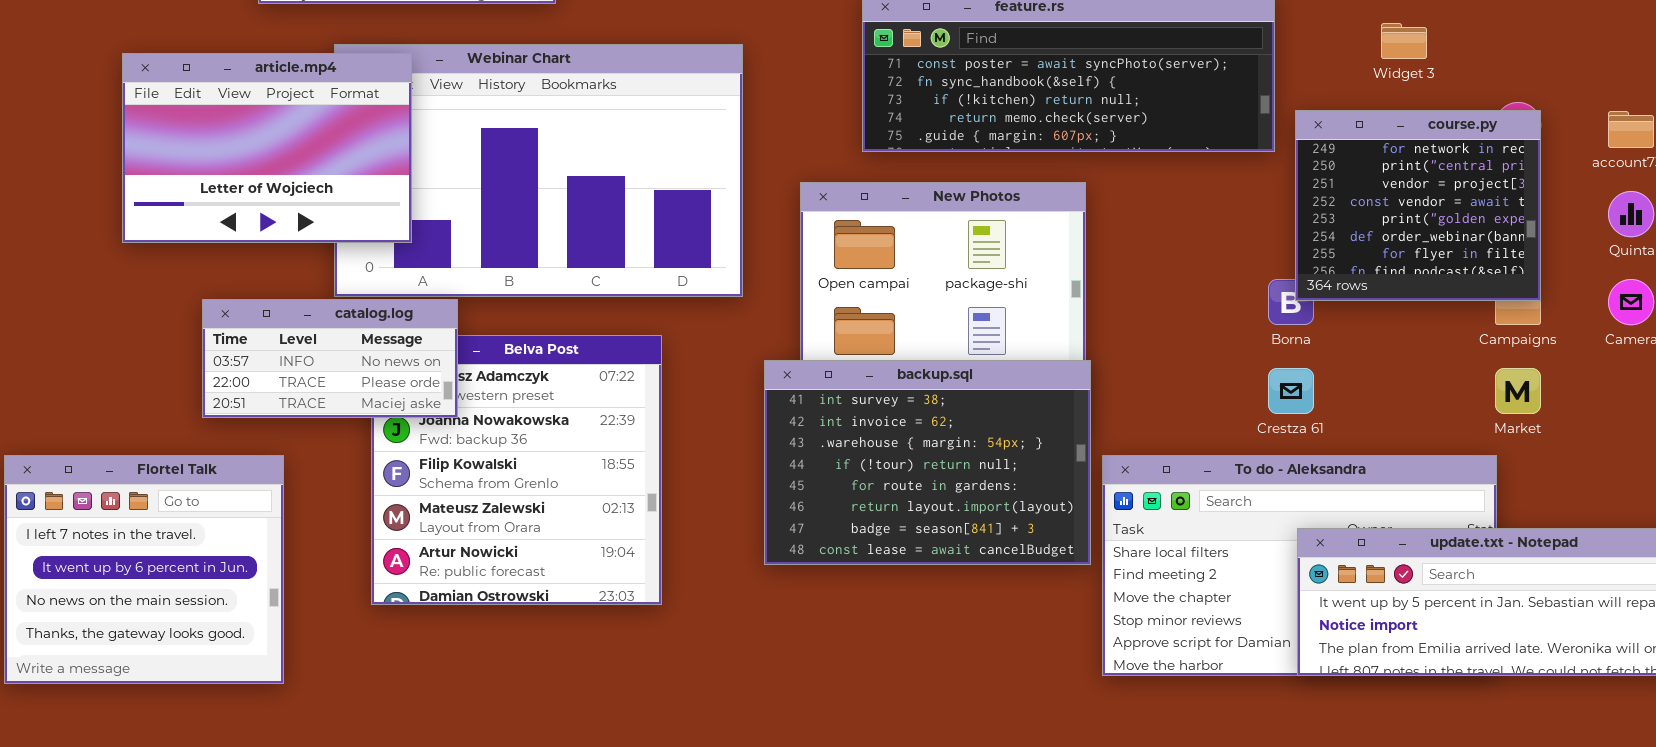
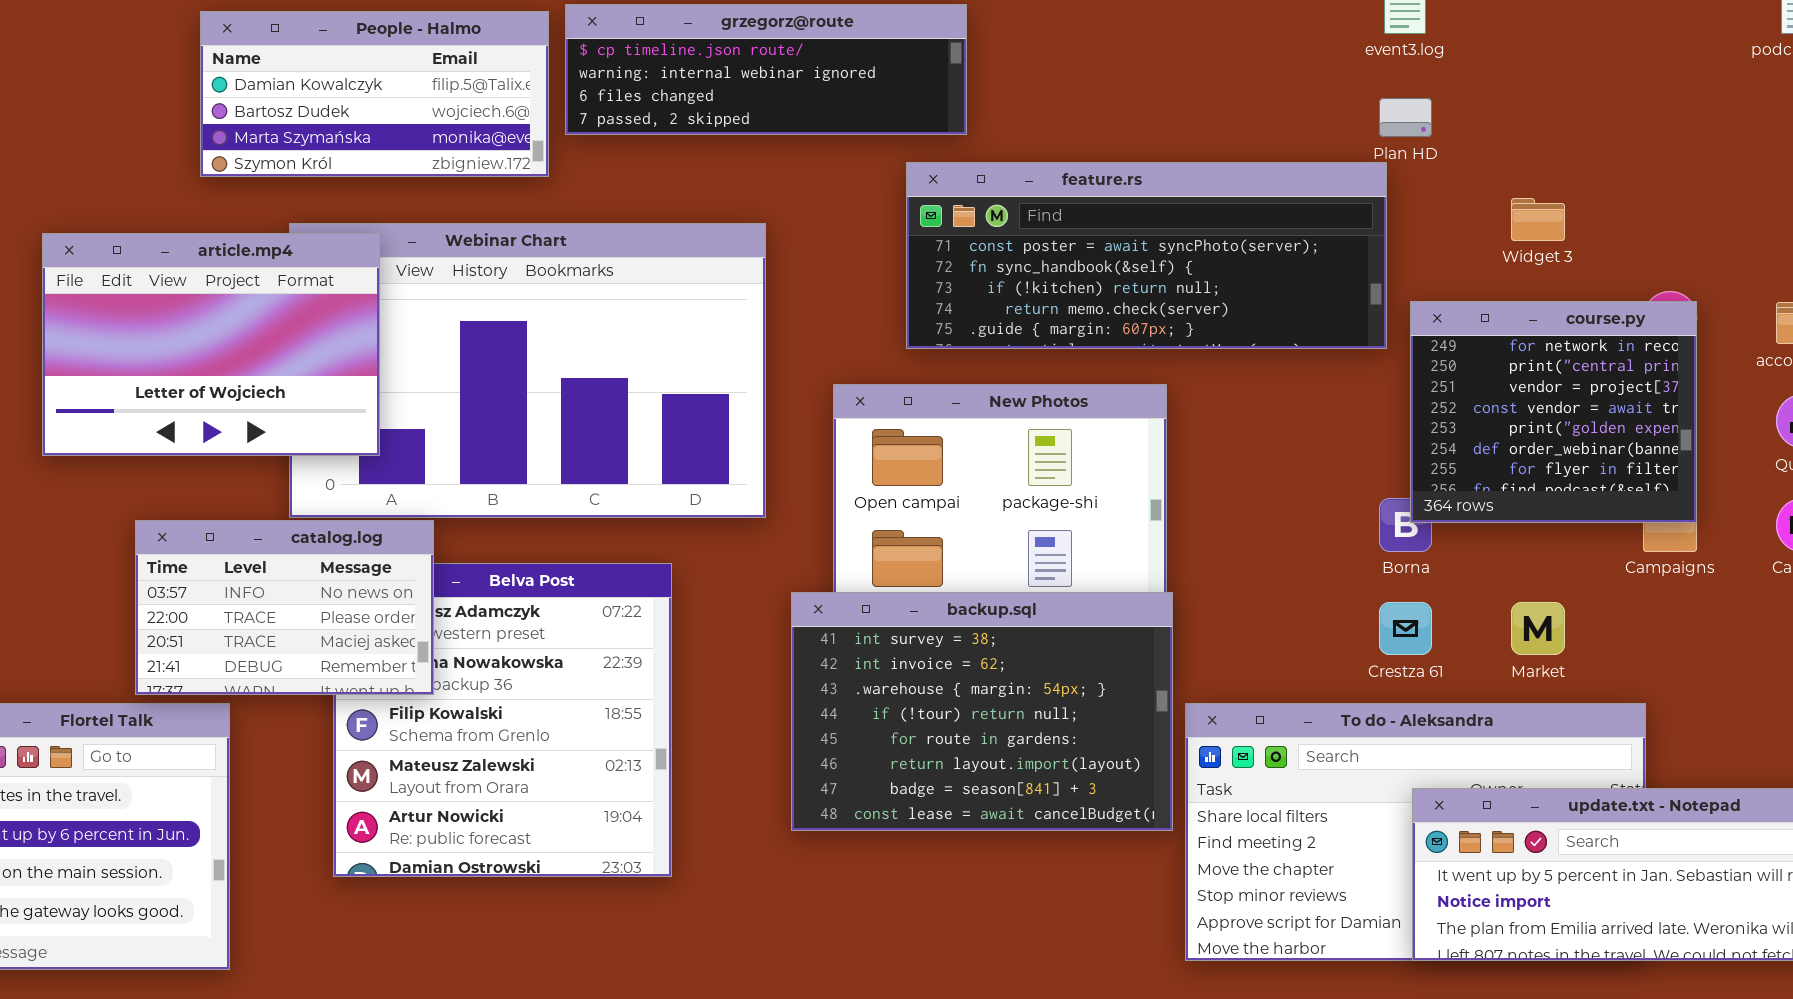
catalog.log: [202,299,458,418] -> [135,520,434,695], resized
Market: [1495,368,1541,414] -> [1511,602,1565,655], moved

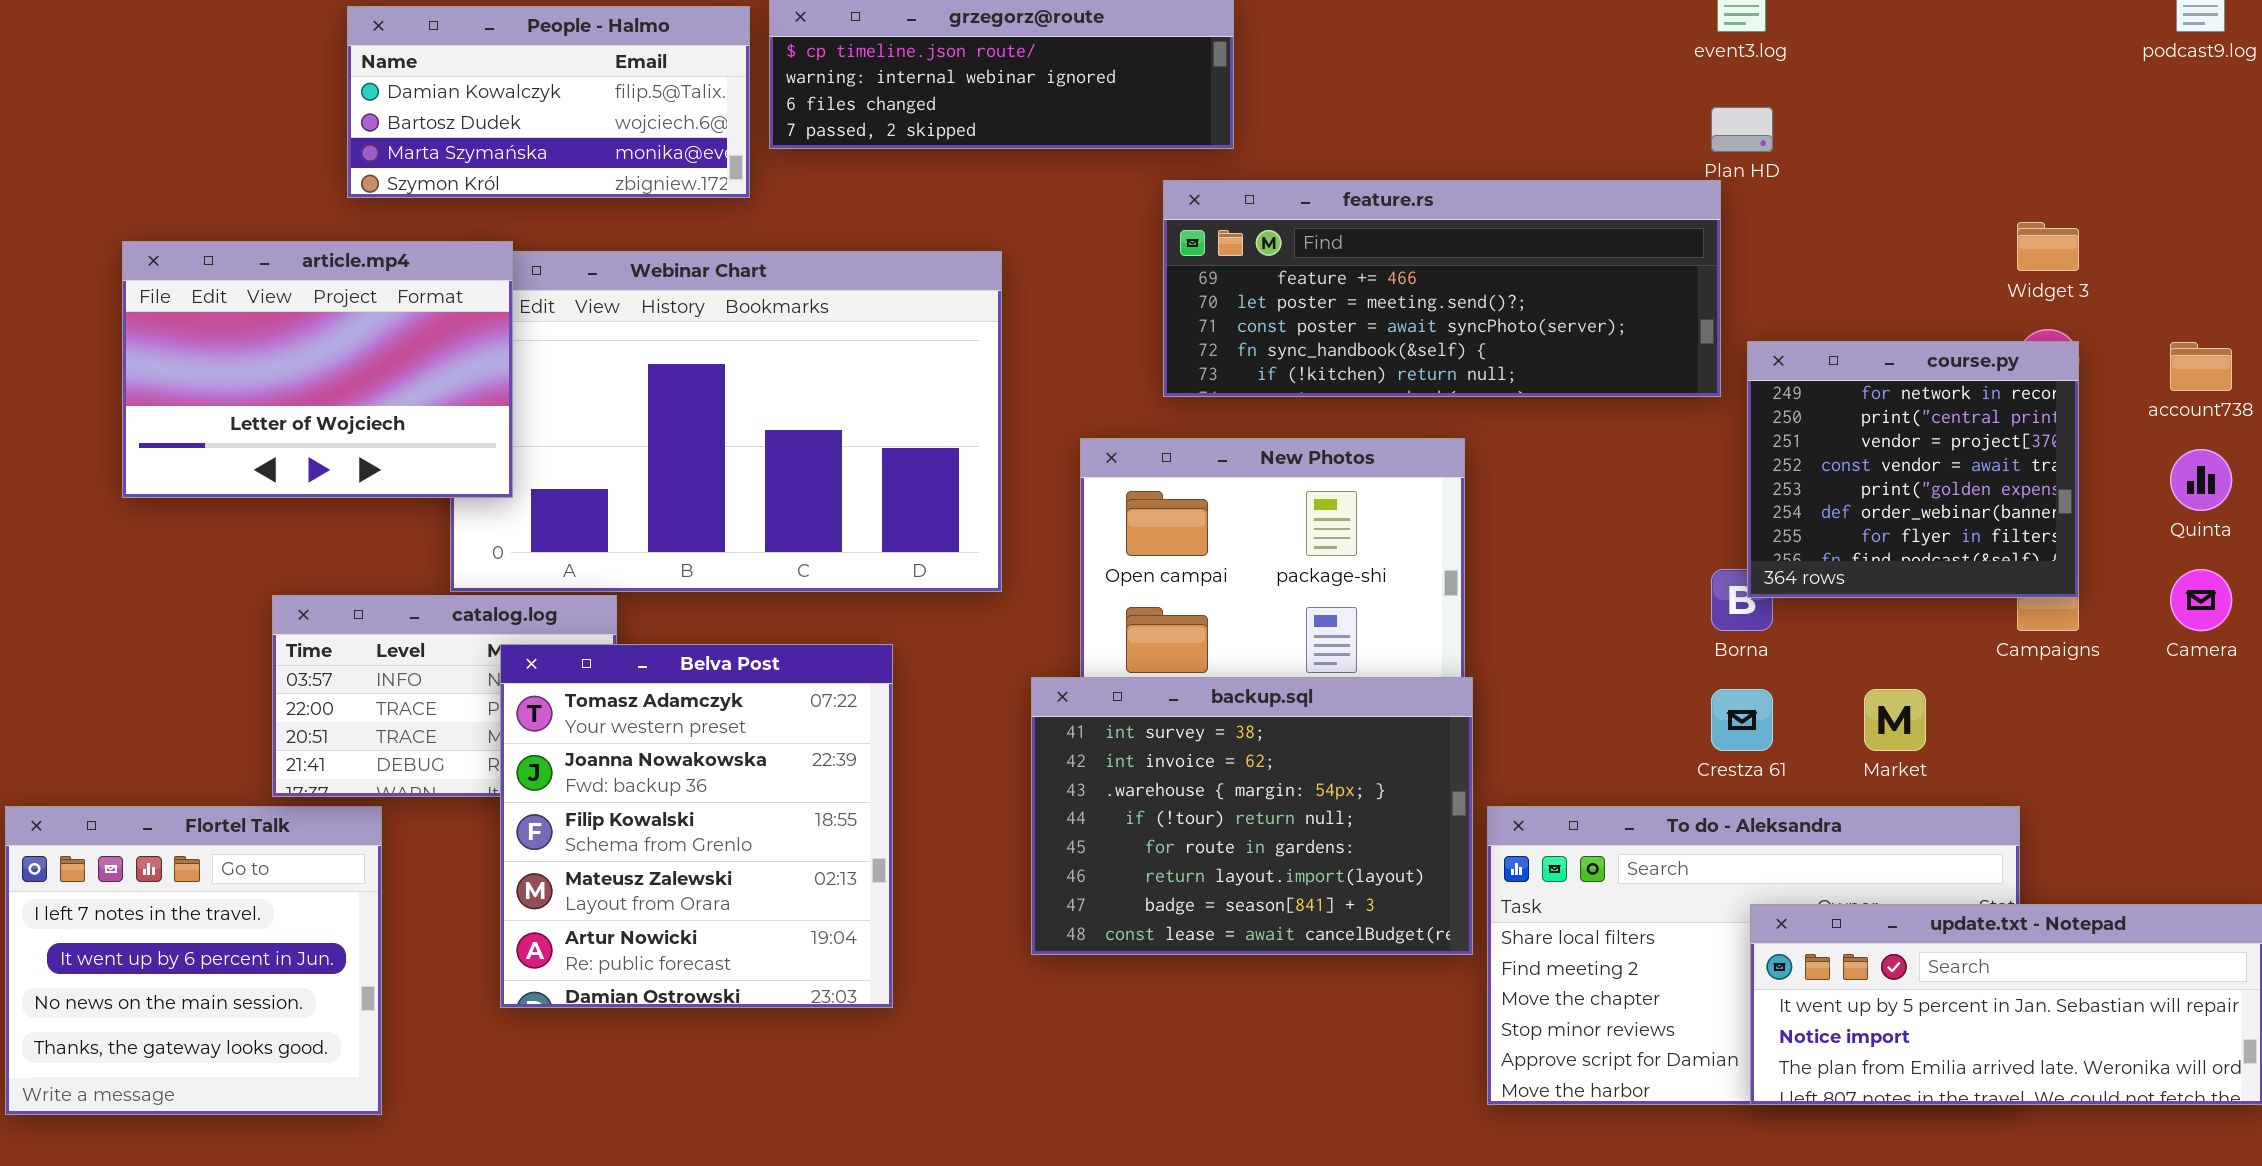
feature.rs: [906,162,1387,349] -> [1163,180,1721,397], scrolled up 2 rows
Widget 3: [1511,198,1565,241] -> [2017,222,2079,271], moved
article.mp4: [42,233,380,456] -> [122,241,513,498], moved
Belva Post: [333,563,672,877] -> [500,644,893,1008], raised

